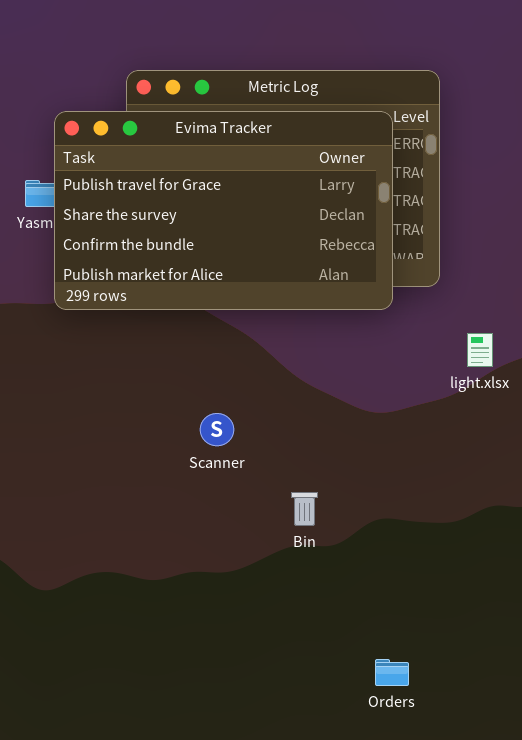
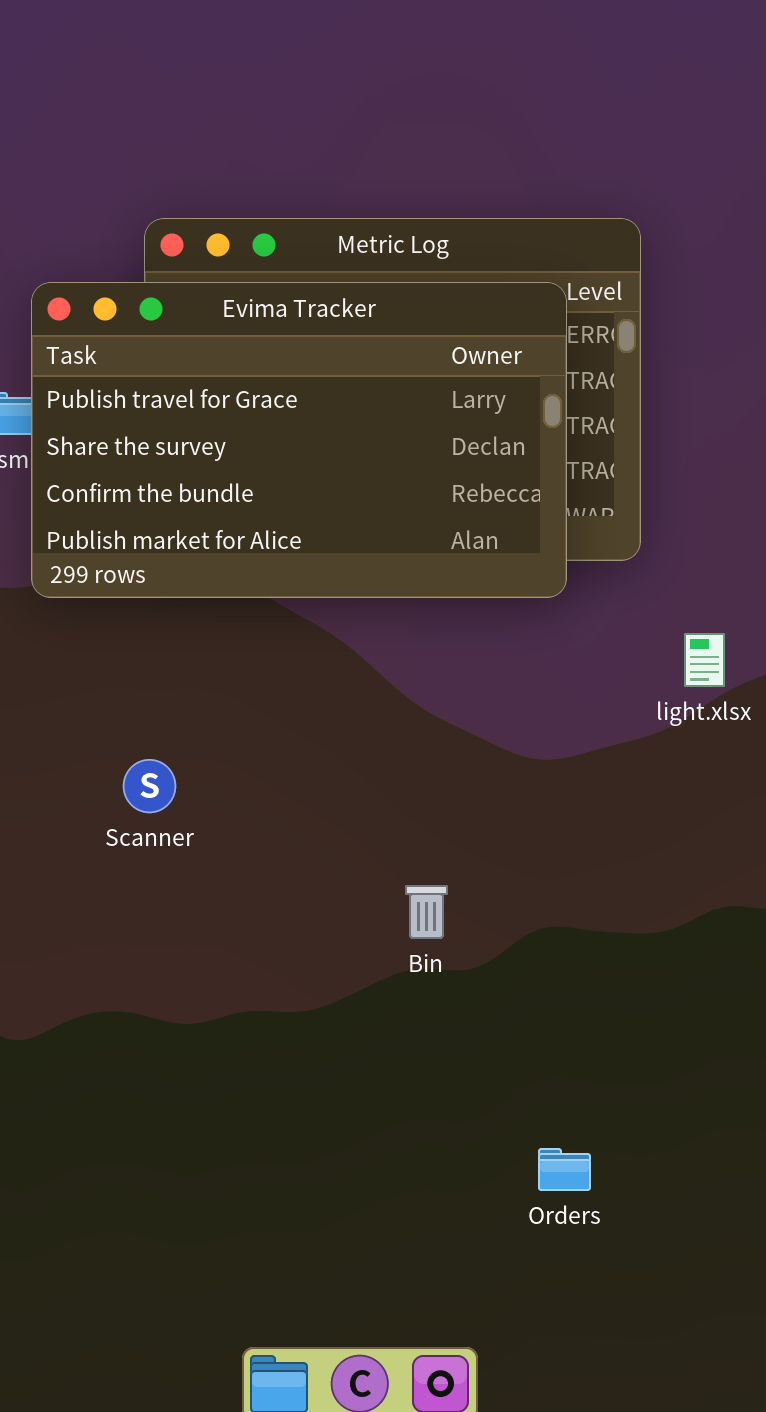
Scanner: [200,413,234,446] -> [123,759,176,813], moved

